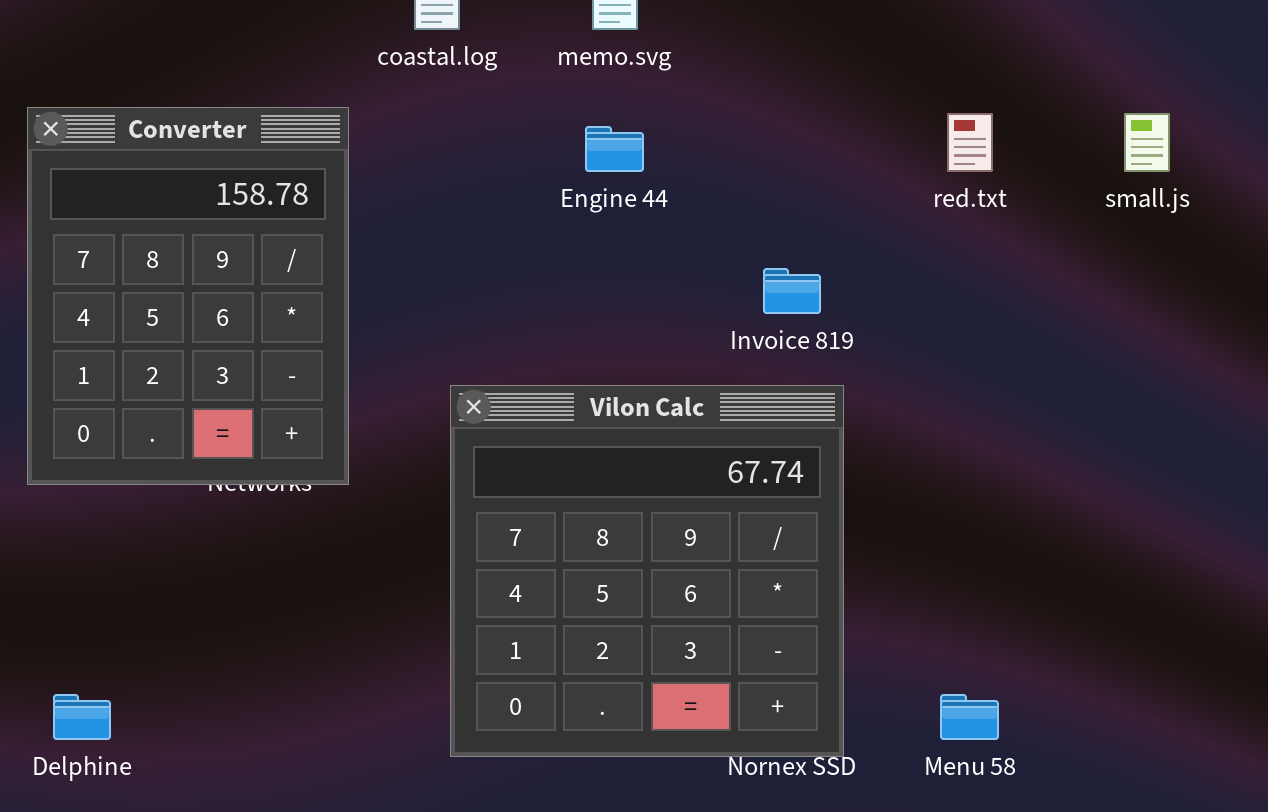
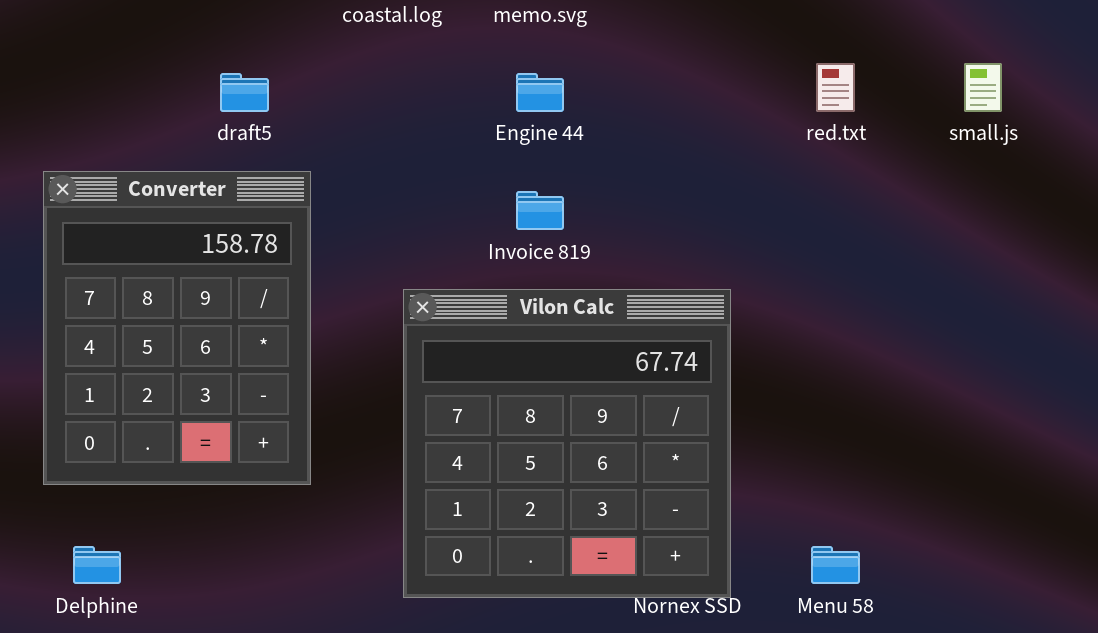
Converter: [27,107,349,485] -> [43,171,311,485], moved
Invoice 819: [763,268,821,314] -> [516,191,564,230], moved

